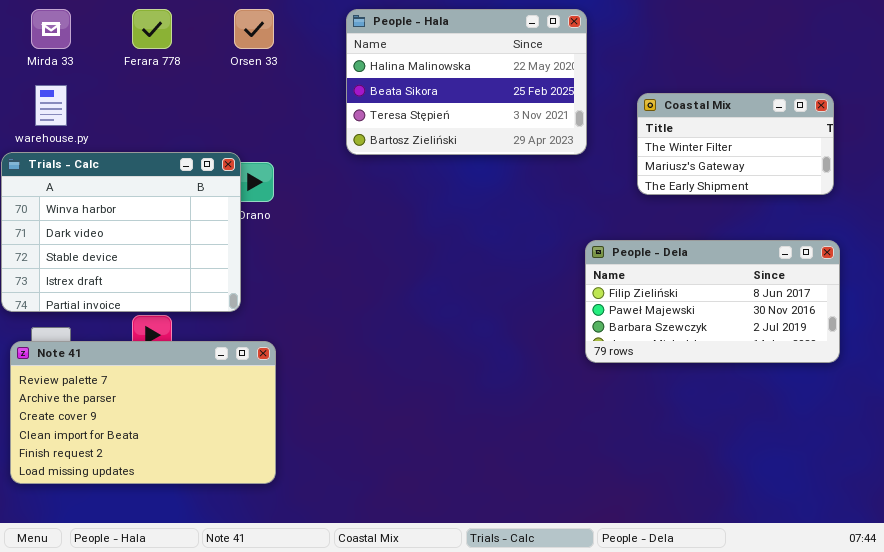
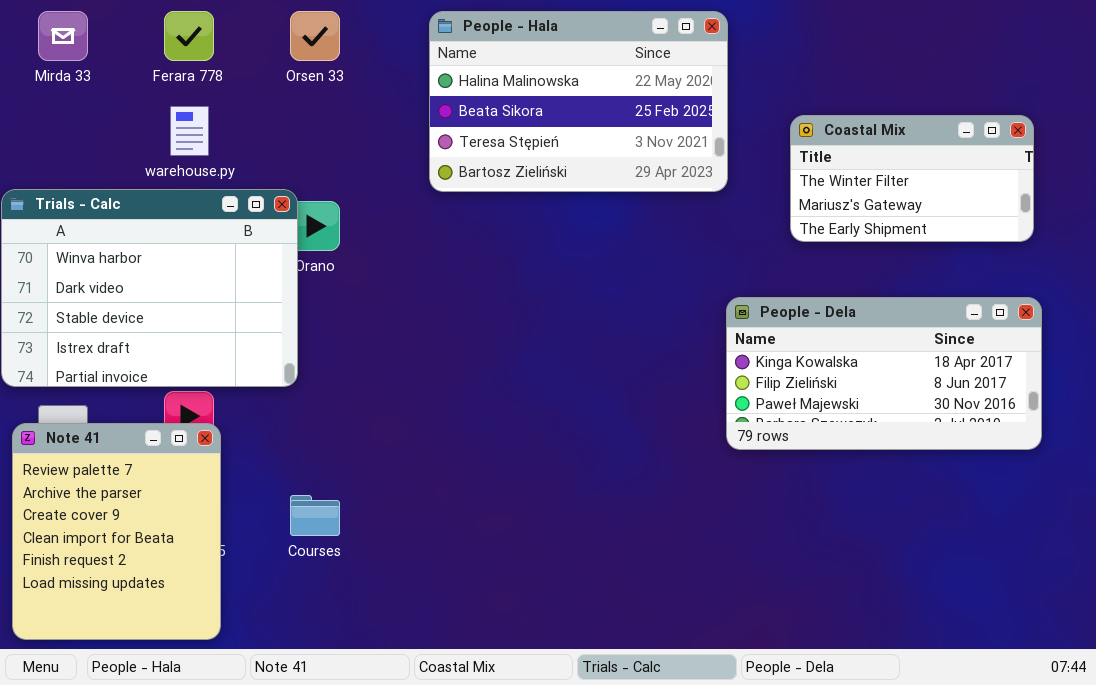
warehouse.py: [35,85,67,126] -> [170,106,209,156], moved
People - Dela: [585,240,840,363] -> [726,297,1042,450], scrolled up 1 row
Note 41: [10,341,276,484] -> [12,423,221,640], resized

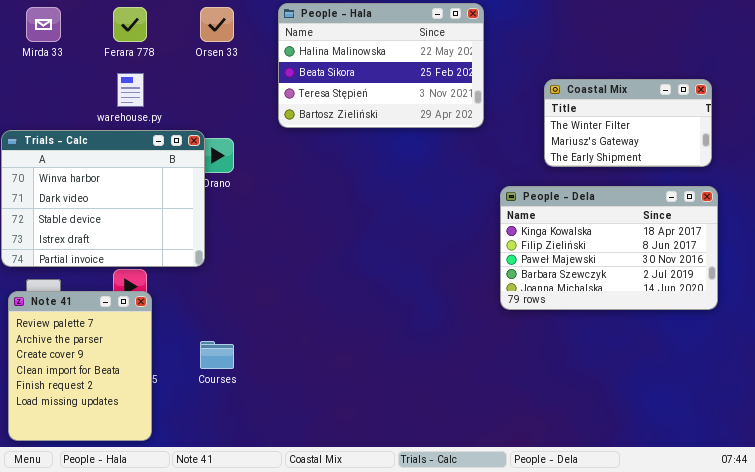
People - Hala: [429,11,728,192] -> [278,3,484,128], moved
People - Dela: [726,297,1042,450] -> [500,186,718,310], resized

